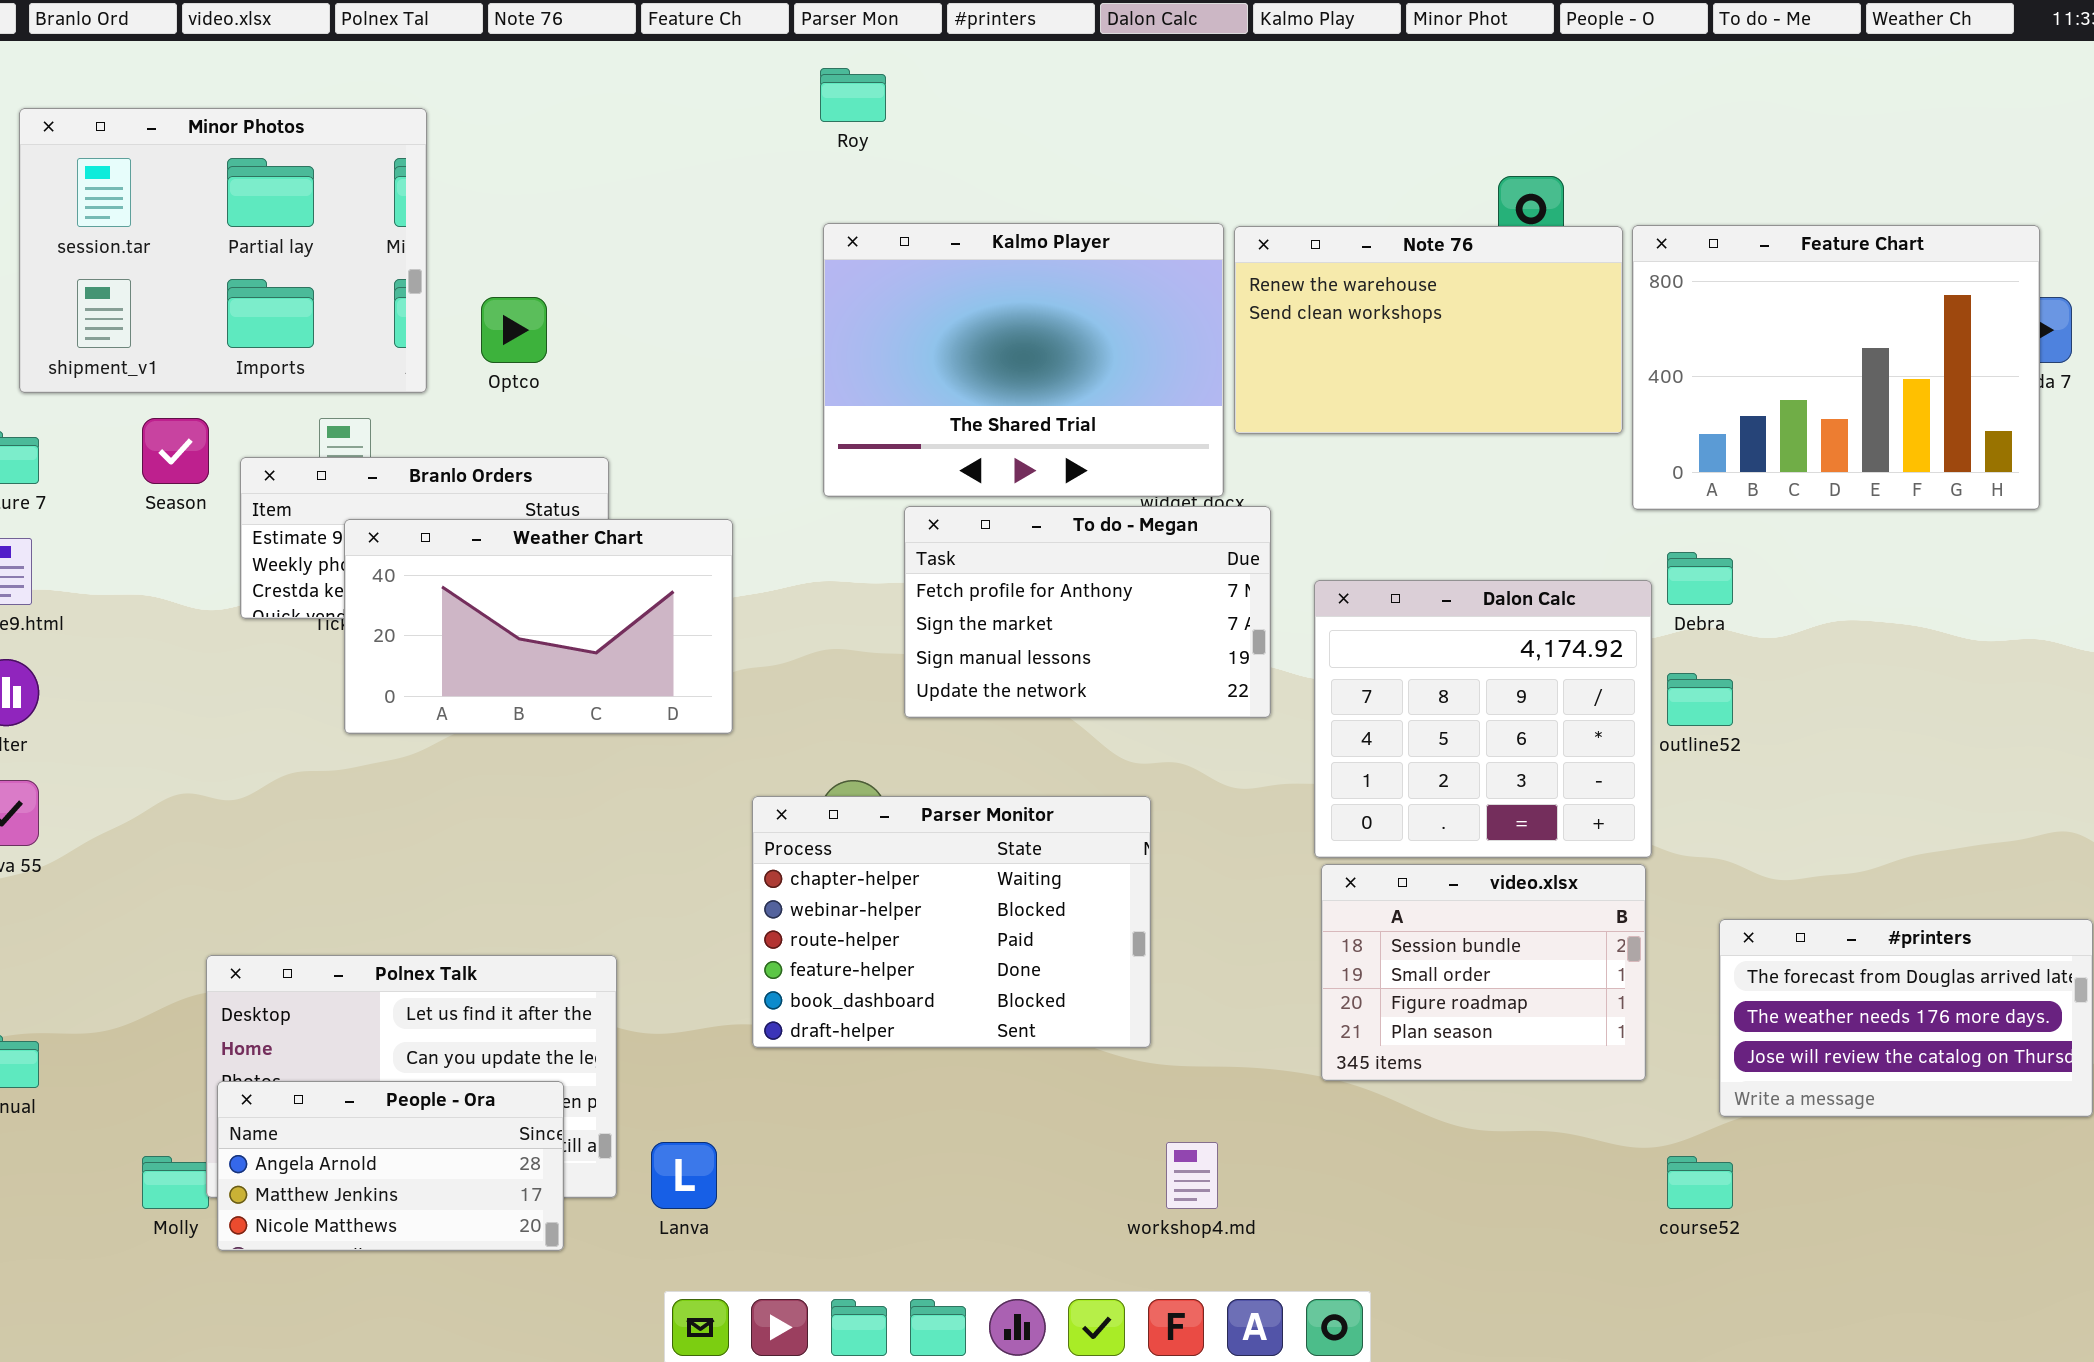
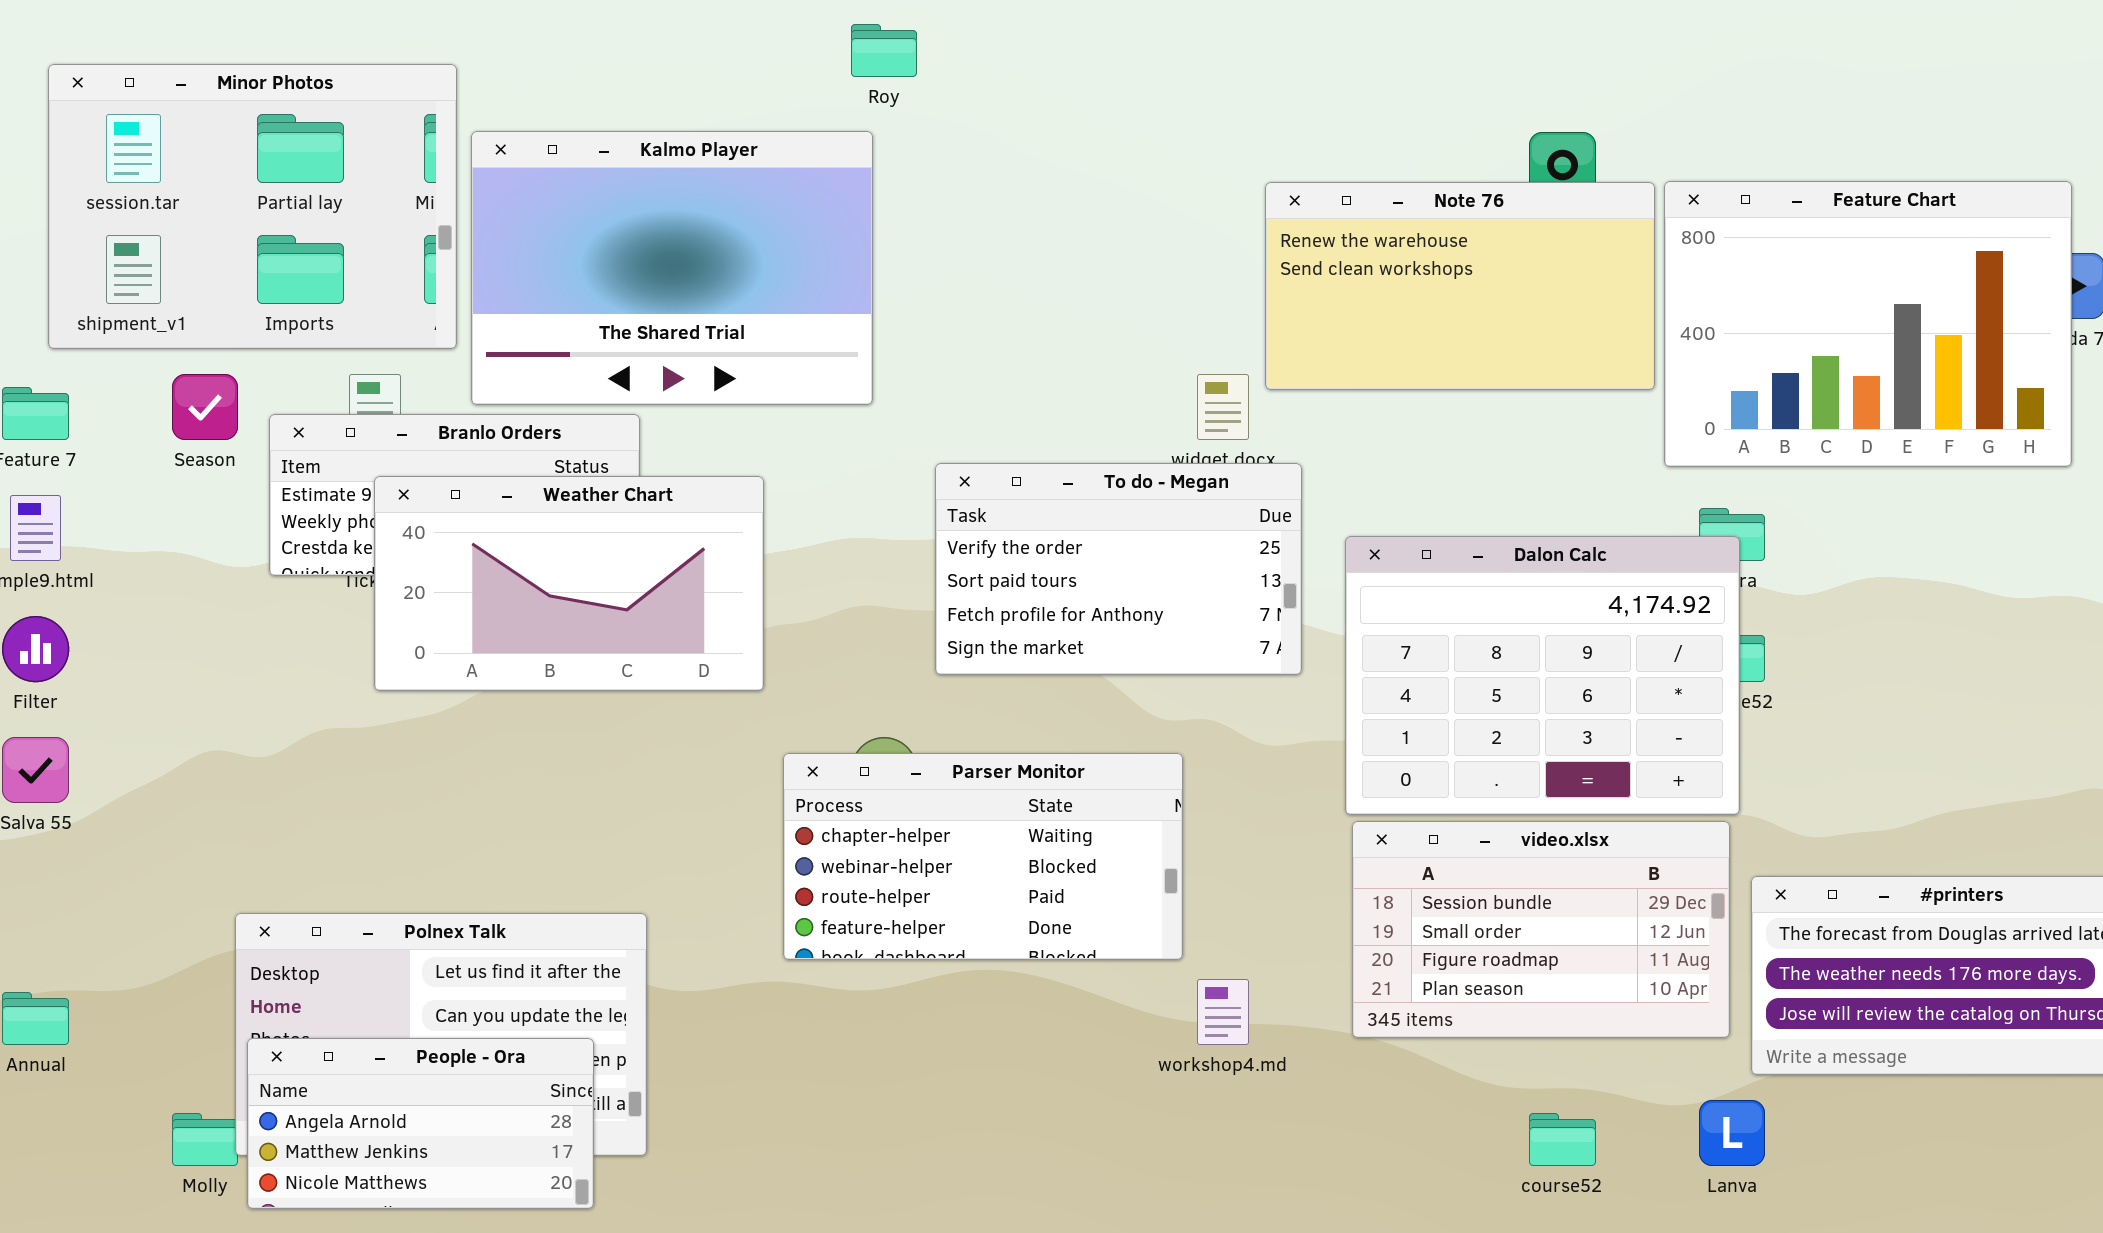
Kalmo Player: [823,223,1224,497] -> [471,131,873,405], moved
To do - Megan: [904,506,1271,718] -> [935,463,1302,675], scrolled up 2 rows
Dalon Calc: [1314,580,1652,858] -> [1345,536,1740,815], resized
Parser Monitor: [752,796,1151,1048] -> [783,753,1183,960], resized
video.xlsx: [1321,864,1646,1081] -> [1352,821,1730,1038], resized
Lanva: [651,1142,717,1209] -> [1699,1100,1765,1166], moved
workshop4.md: [1166,1142,1218,1209] -> [1197,979,1249,1045], moved
course52: [1667,1156,1733,1209] -> [1529,1113,1596,1166], moved

